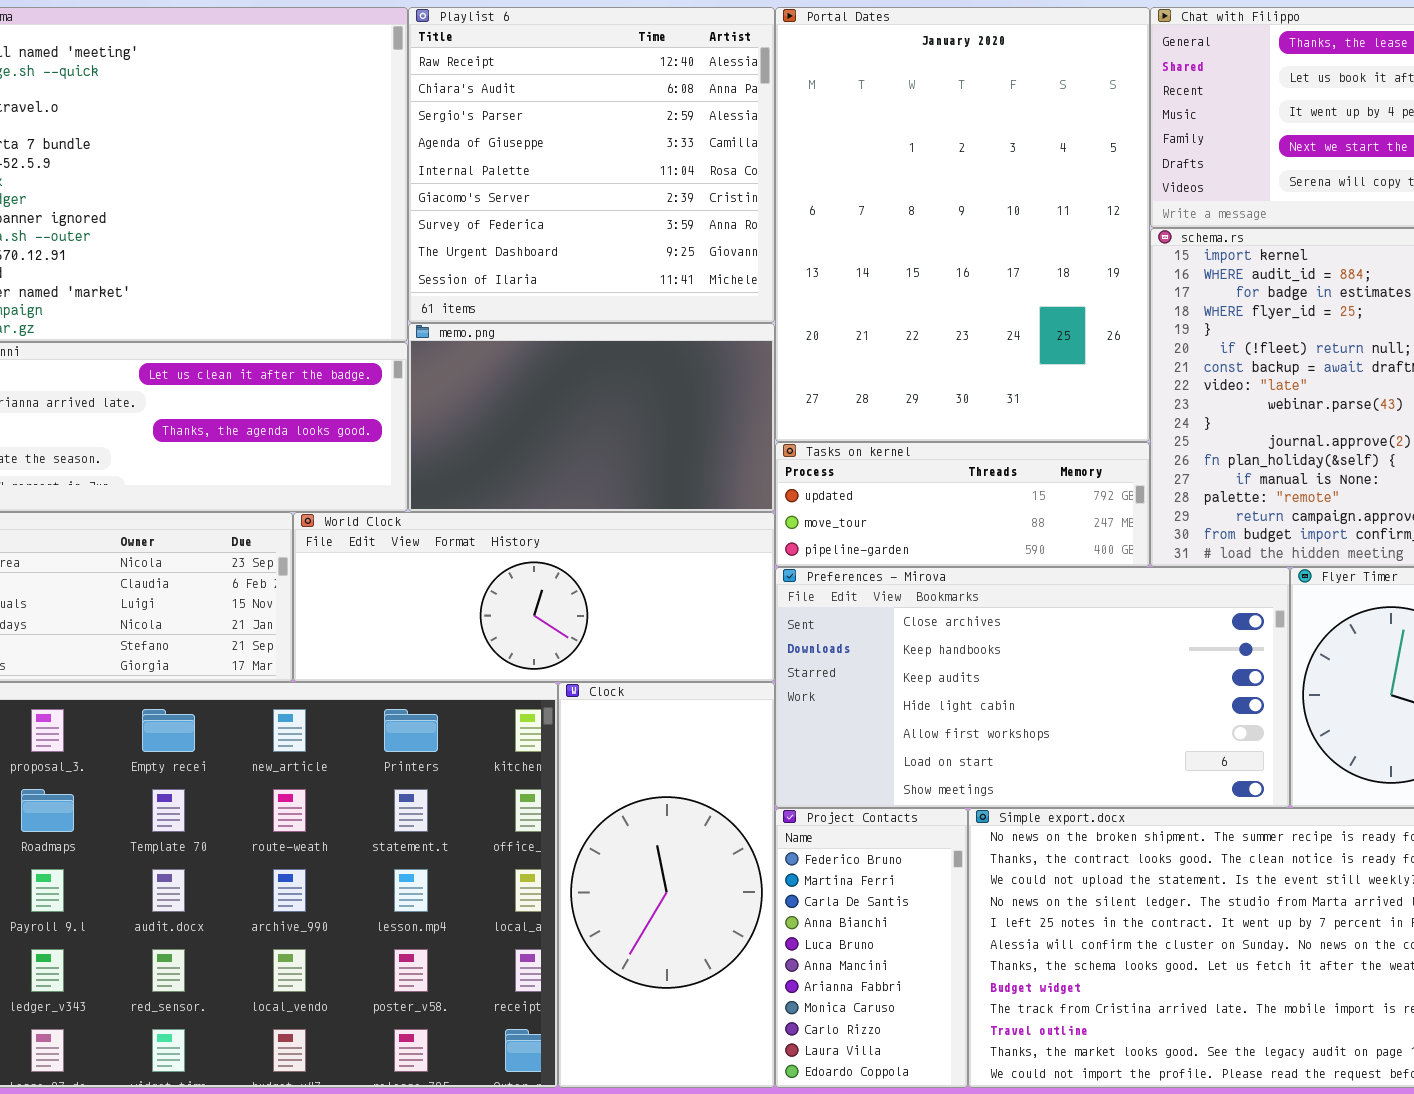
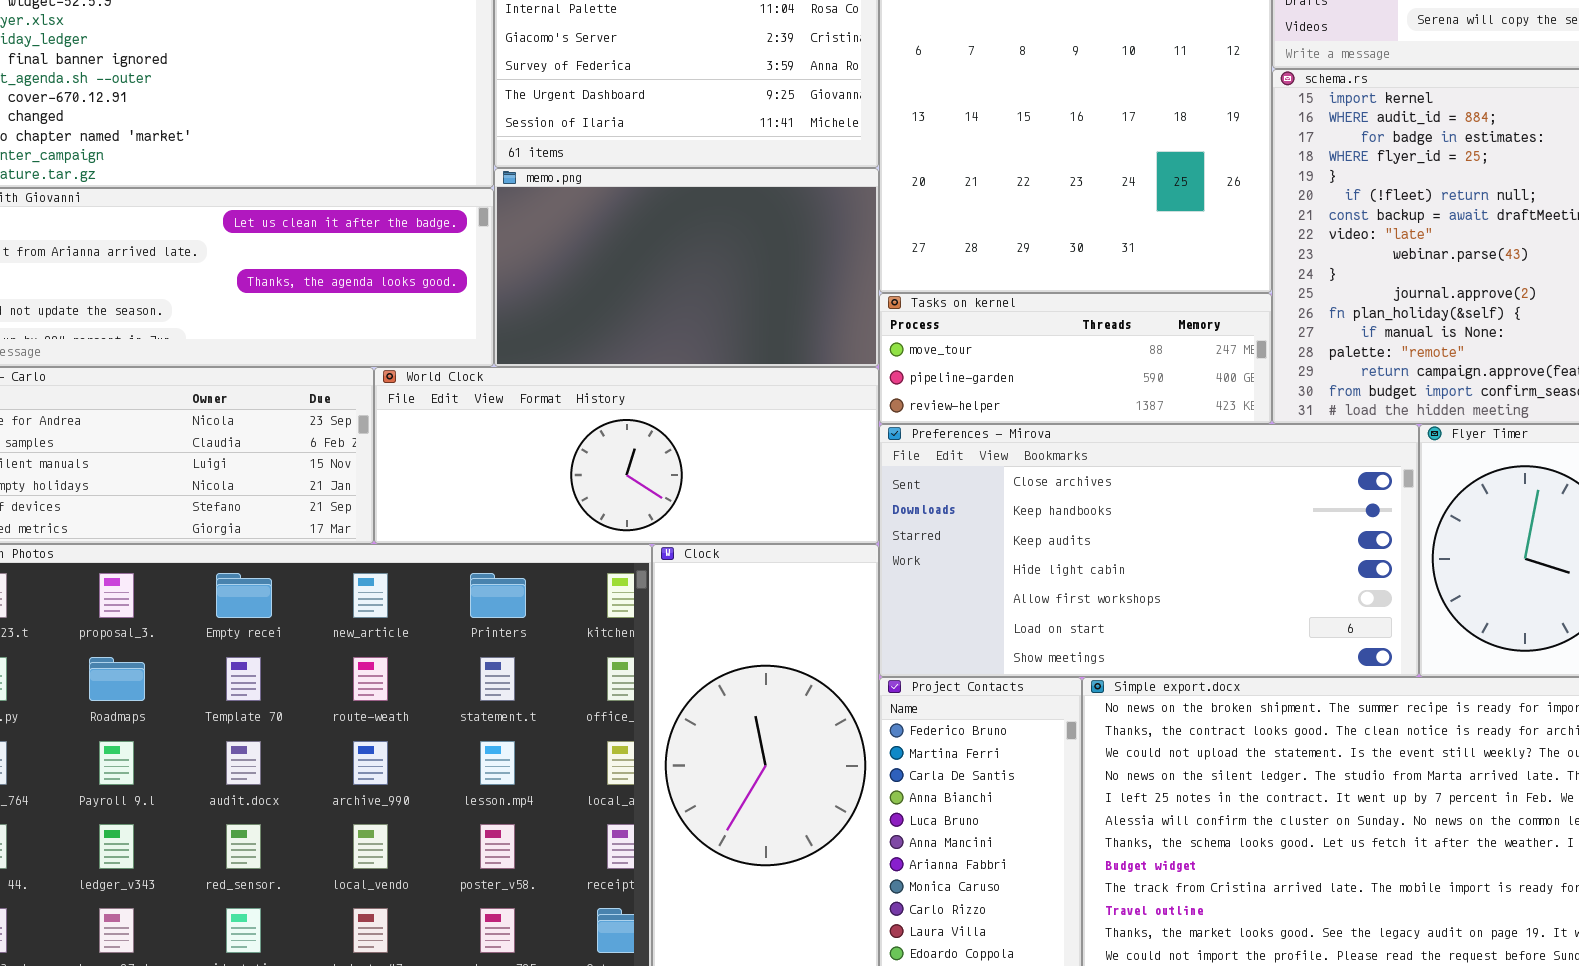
Tasks on kernel: [775,442,1150,567] -> [879,293,1272,424], scrolled down 1 row

